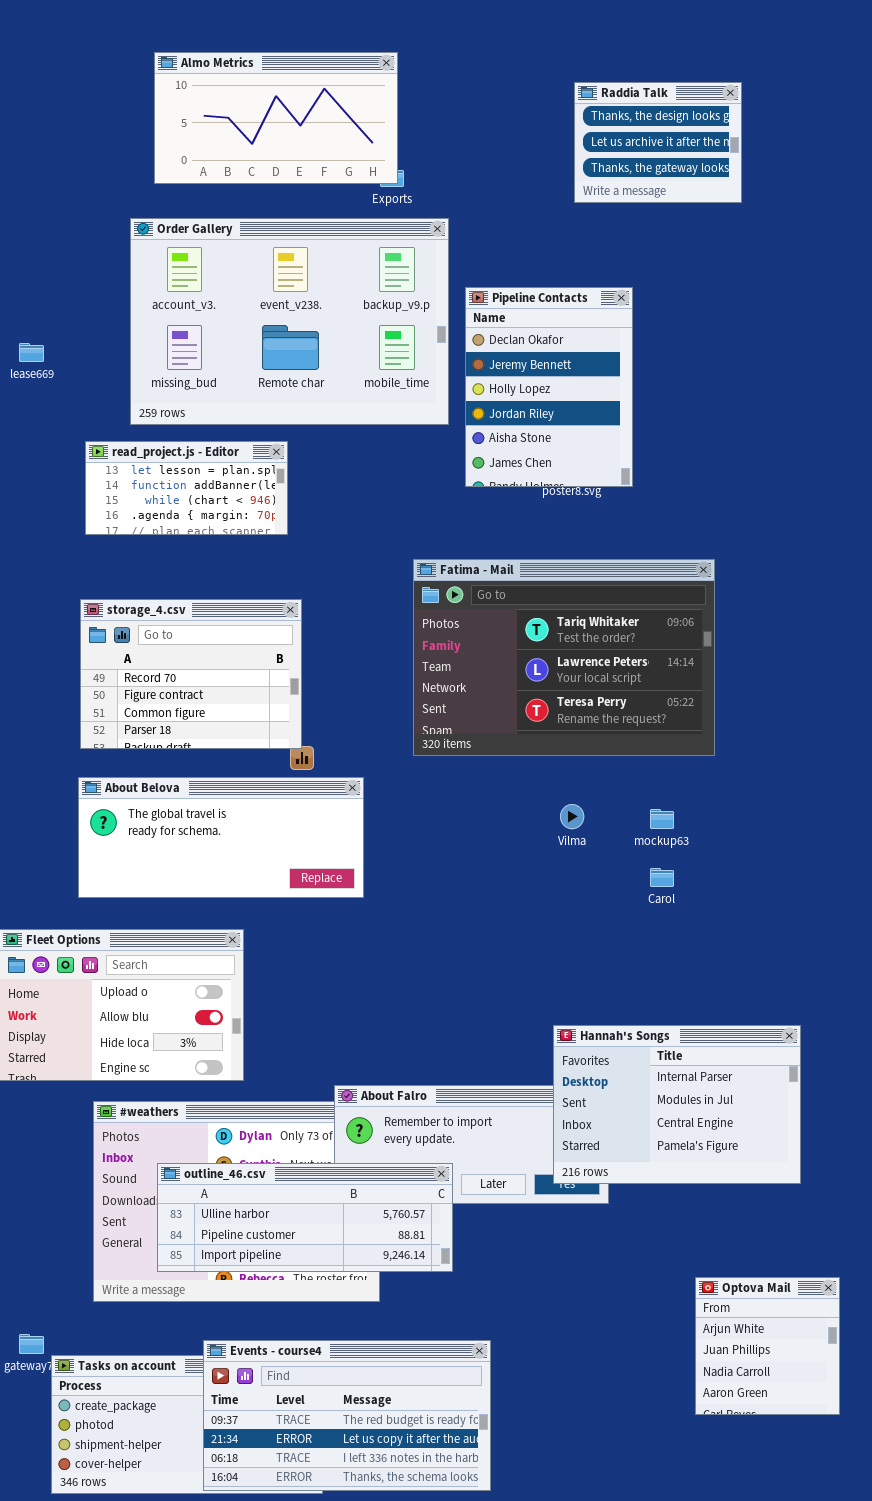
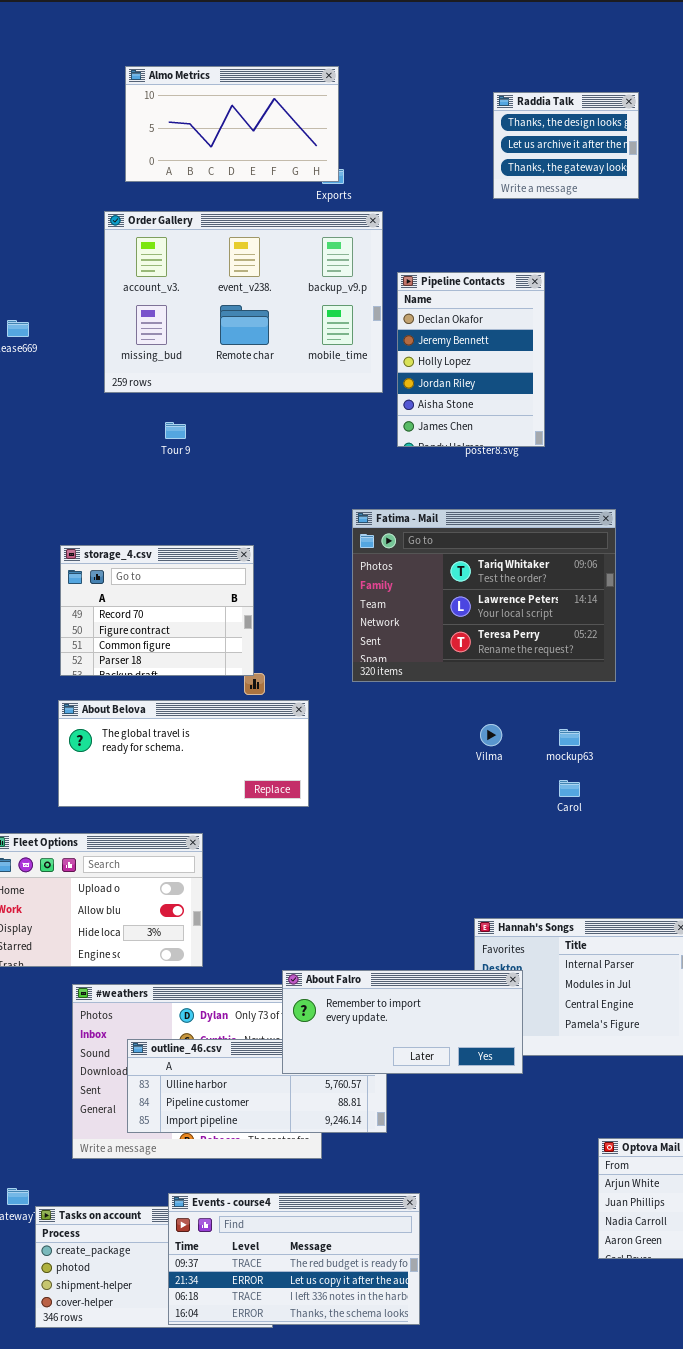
read_project.js - Editor: [85,441,288,535] -> none, closed
About Falro: [334,1085,609,1204] -> [282,970,523,1074], raised

